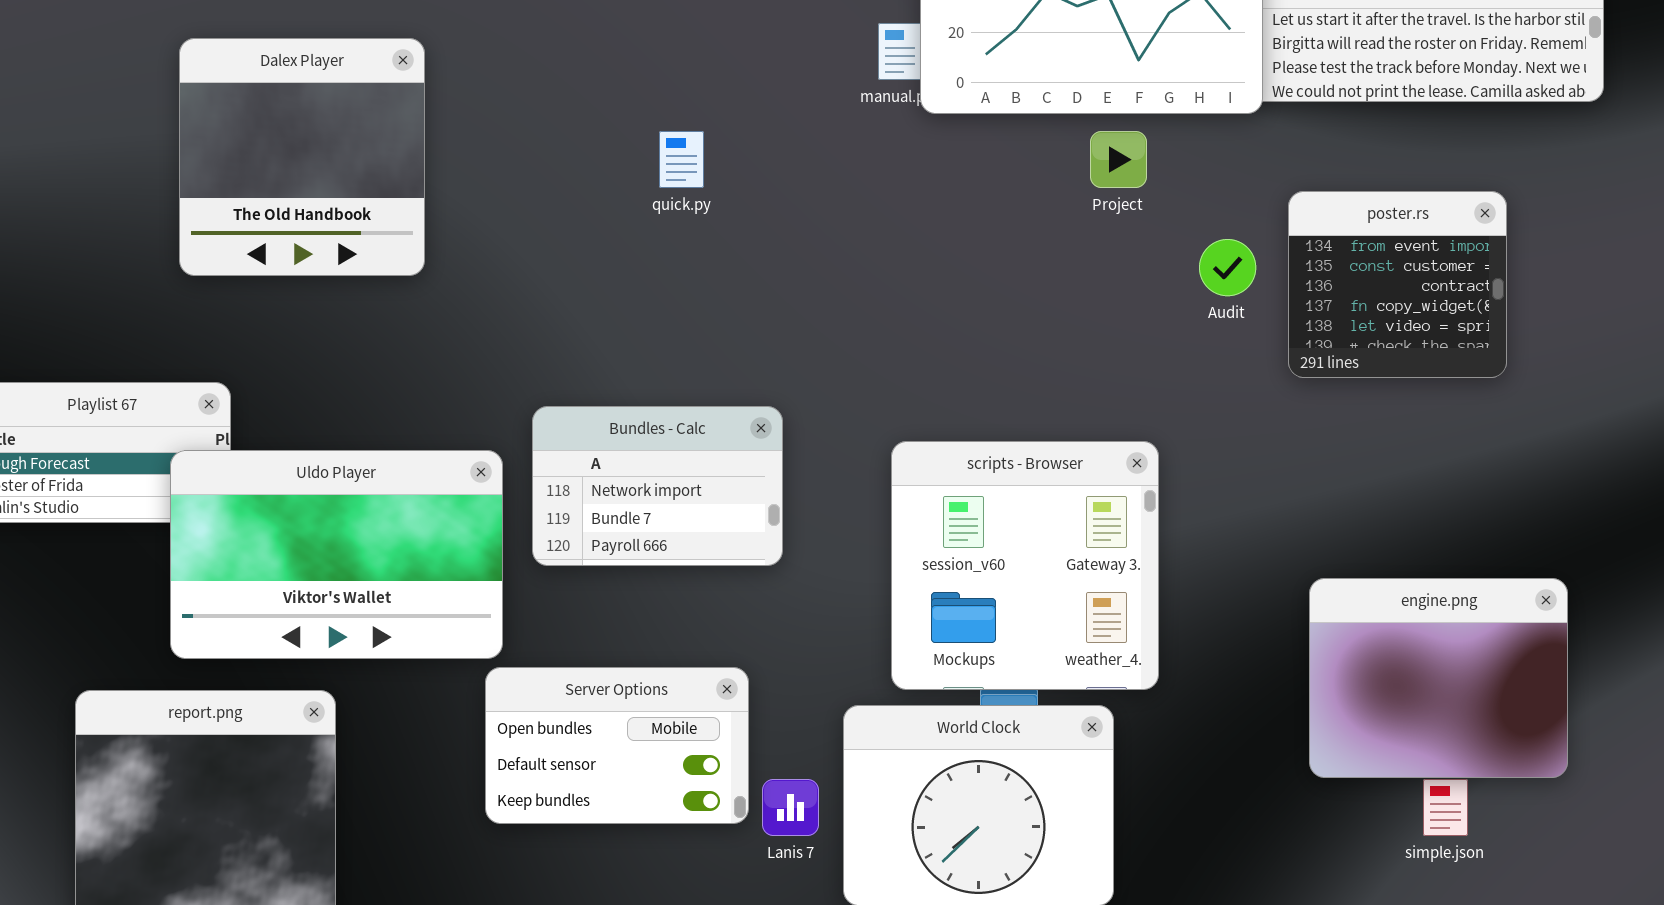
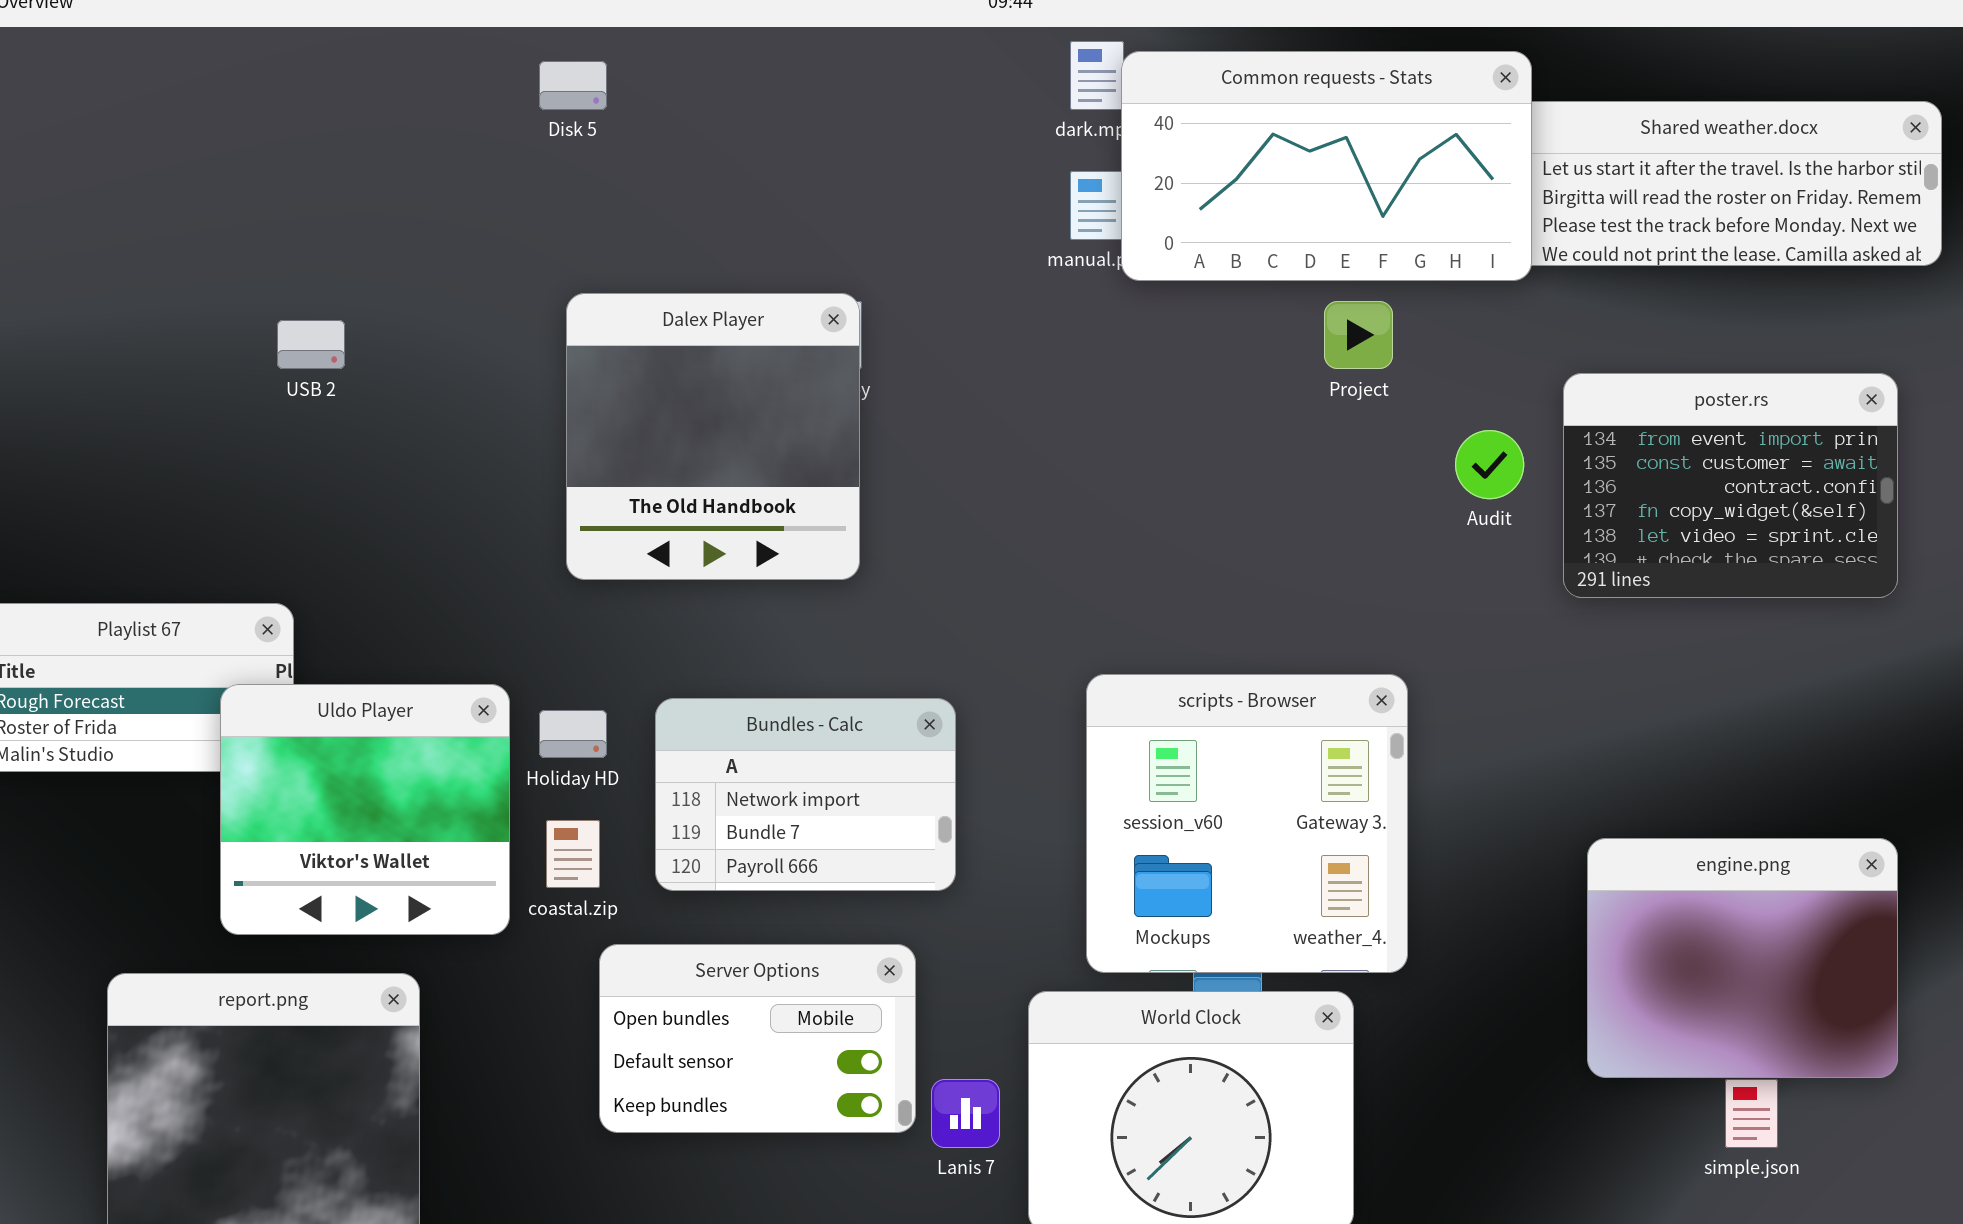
Dalex Player: [179,38,425,276] -> [566,293,860,580], moved
poster.rs: [1288,191,1507,378] -> [1563,373,1898,598], resized
Bundles - Calc: [532,406,783,566] -> [655,698,956,891], moved
Uldo Player: [170,450,503,659] -> [220,684,510,935], resized

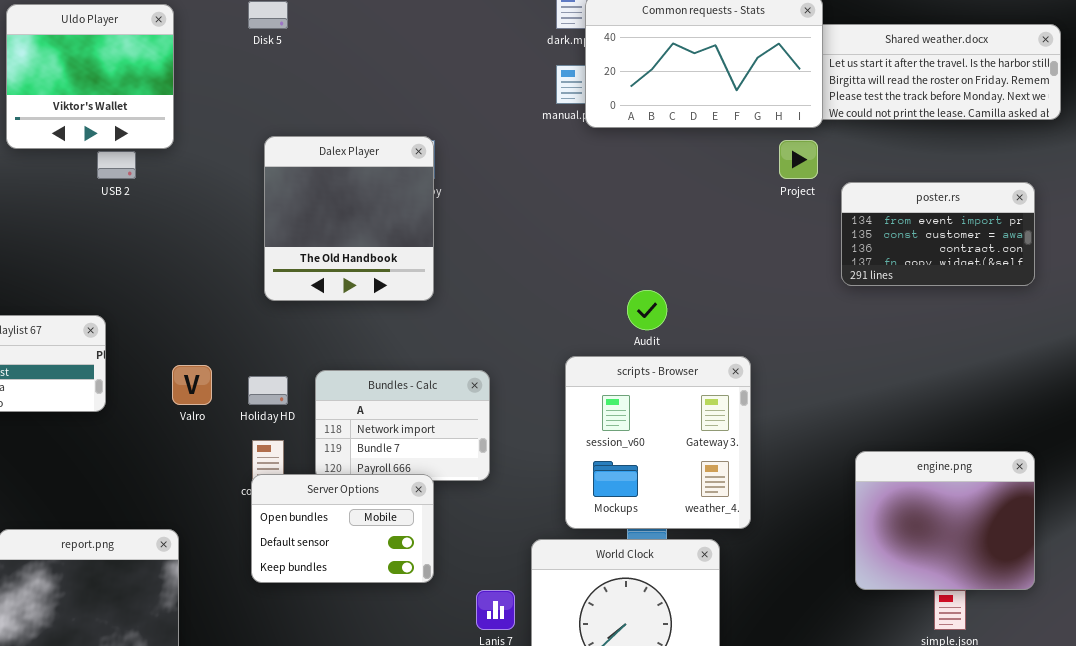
Project: [1324,301,1393,369] -> [779,140,818,179], moved
poster.rs: [1563,373,1898,598] -> [841,182,1035,286], resized
Audit: [1455,430,1524,499] -> [627,290,667,330], moved
Uldo Player: [220,684,510,935] -> [6,4,174,149], moved
Server Options: [599,944,916,1133] -> [251,474,434,583], moved

